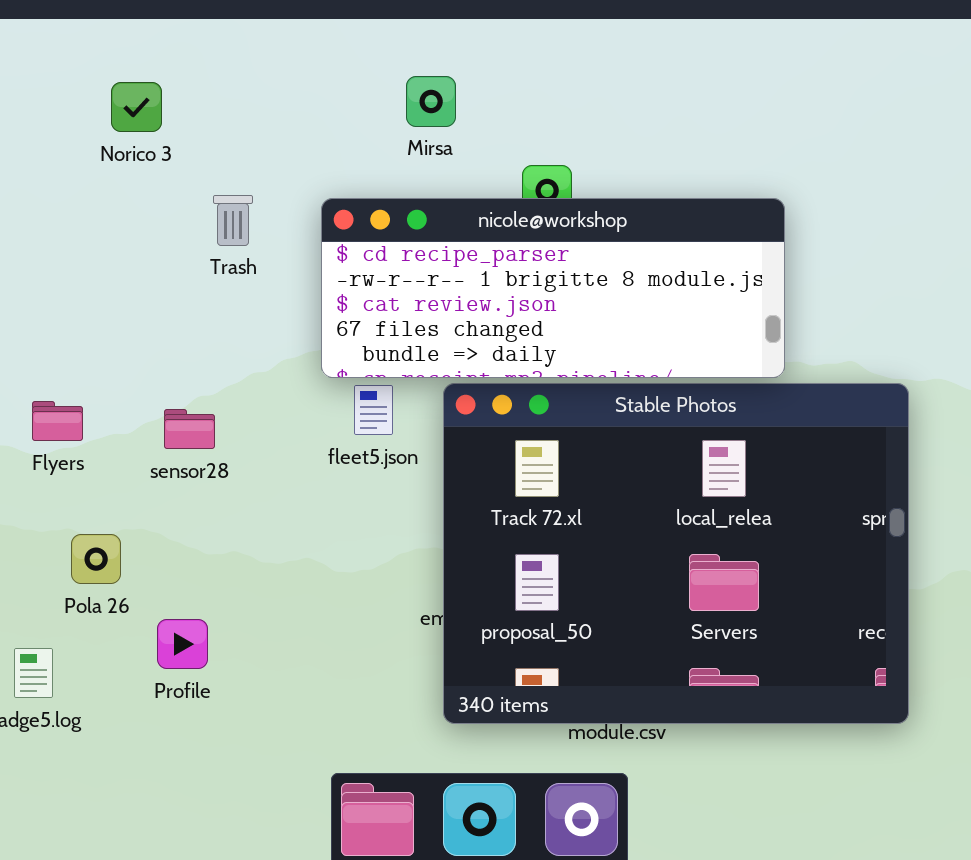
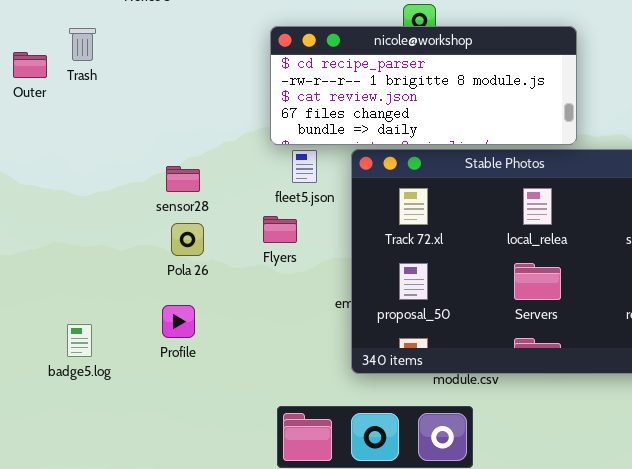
Trash: [213,195,253,246] -> [69,28,96,61], moved
Flyers: [32,401,83,441] -> [263,216,297,243], moved
Pola 26: [71,534,121,584] -> [171,223,204,256], moved

